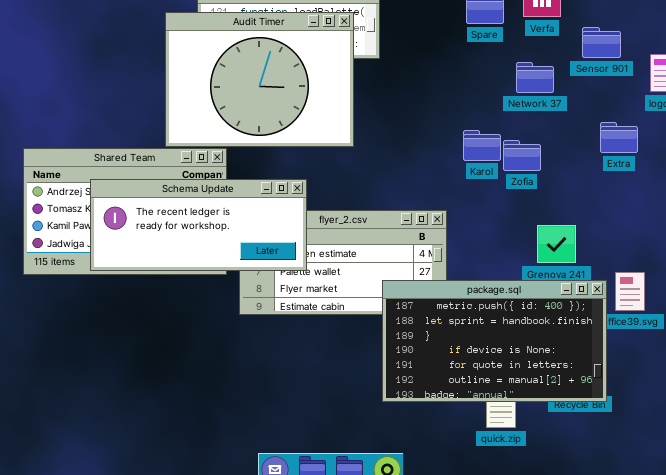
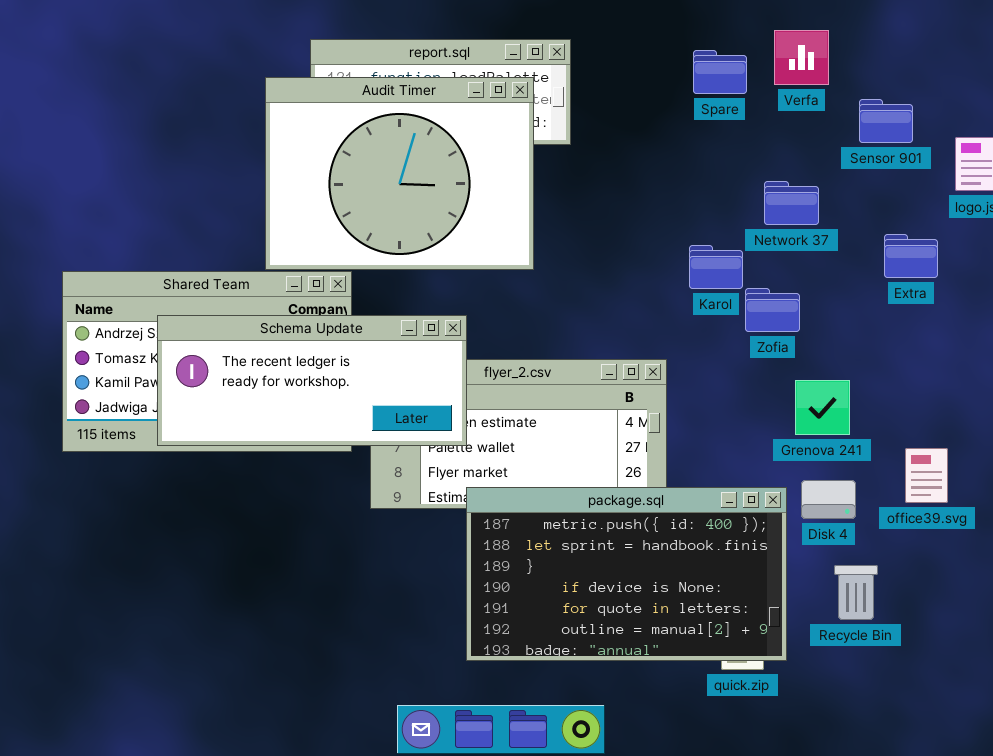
Network 37: [516,62,554,93] -> [764,181,819,225], moved
Zofia: [503,140,541,171] -> [745,288,800,332], moved
package.sql: [382,280,607,402] -> [466,487,787,661], moved

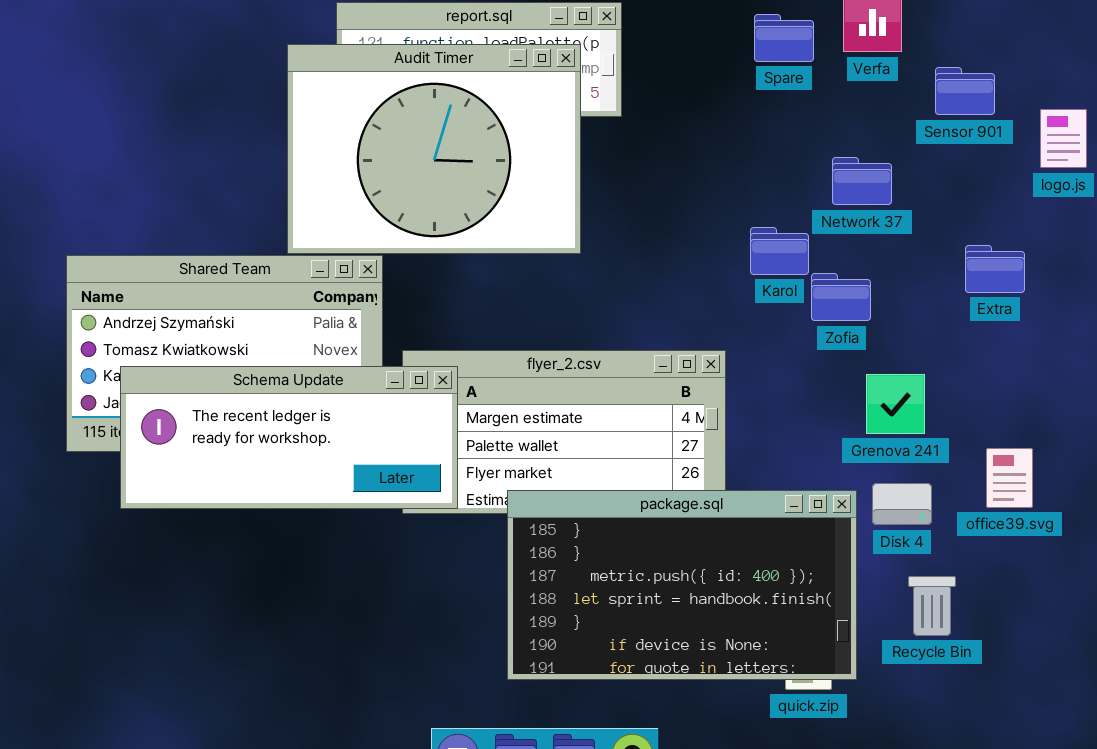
Extra: [884,234,938,278] -> [965,245,1025,293], moved
Schema Update: [157,315,467,446] -> [120,366,458,509], moved
package.sql: [466,487,787,661] -> [507,490,857,680], scrolled up 2 rows

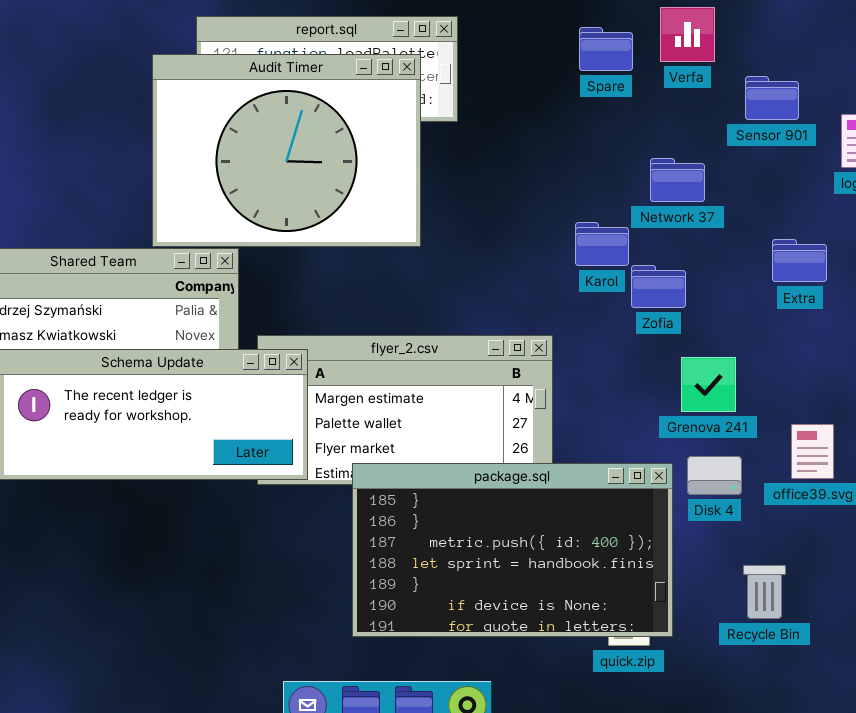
Recycle Bin: [908,576,956,636] -> [743,565,786,619], moved

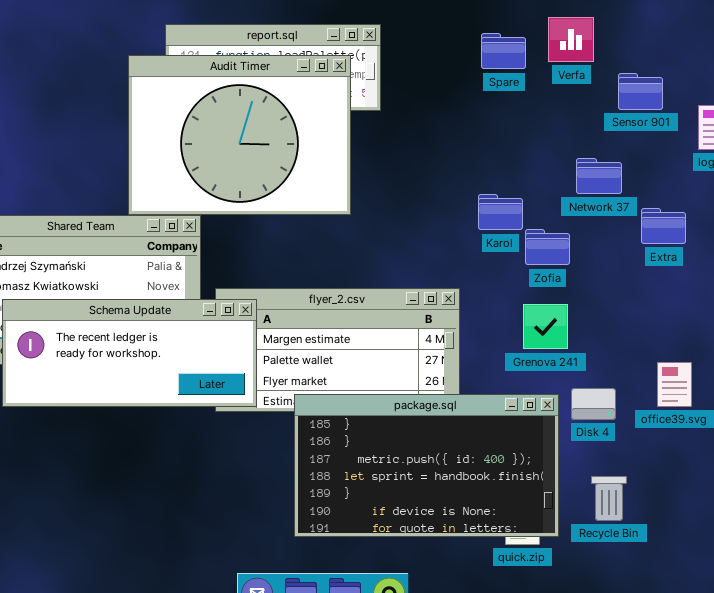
Network 37: [650,158,705,202] -> [576,158,622,194], moved
Grenova 241: [681,357,736,412] -> [523,304,568,349], moved
Recycle Bin: [743,565,786,619] -> [591,476,627,521], moved

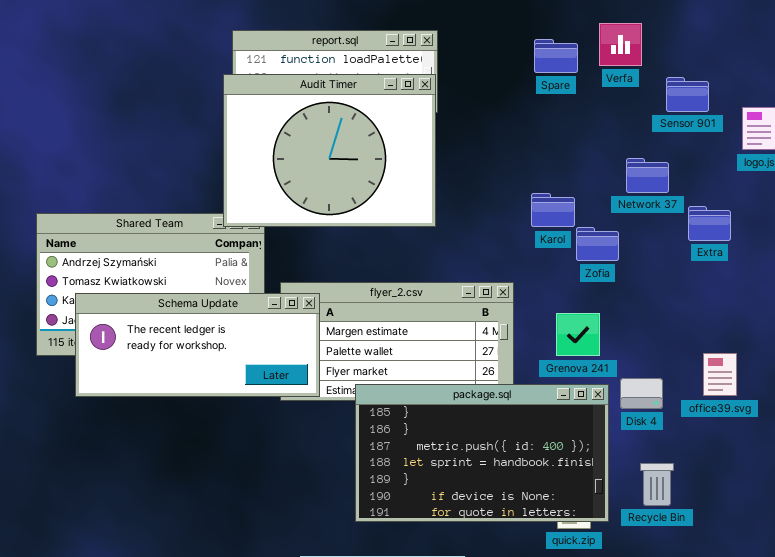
Audit Timer: [128,55,351,215] -> [223,74,436,227], moved
Grenova 241: [523,304,568,349] -> [556,313,600,356], moved

